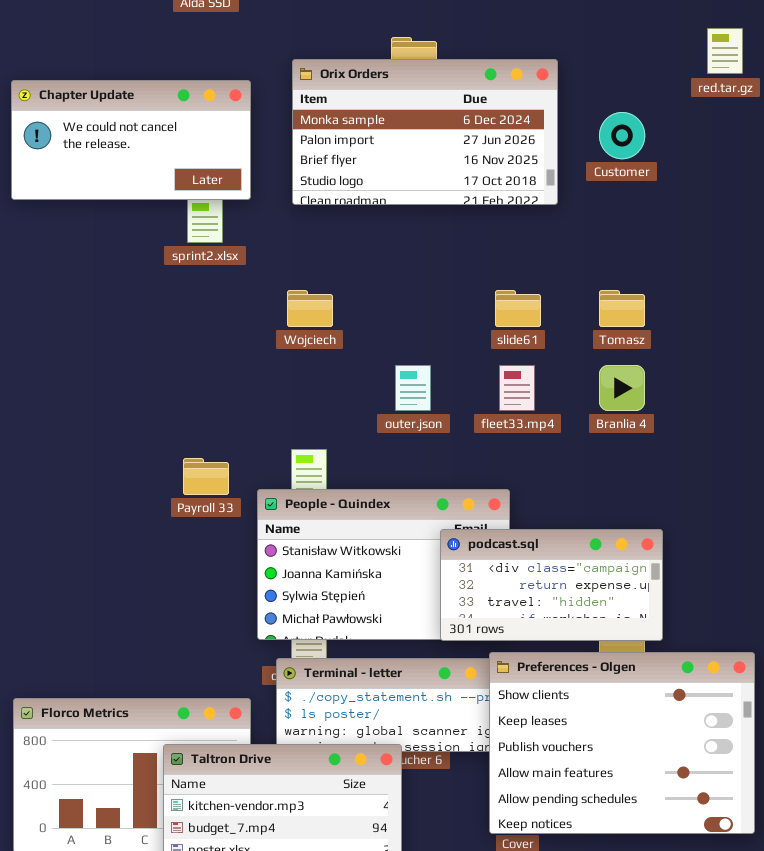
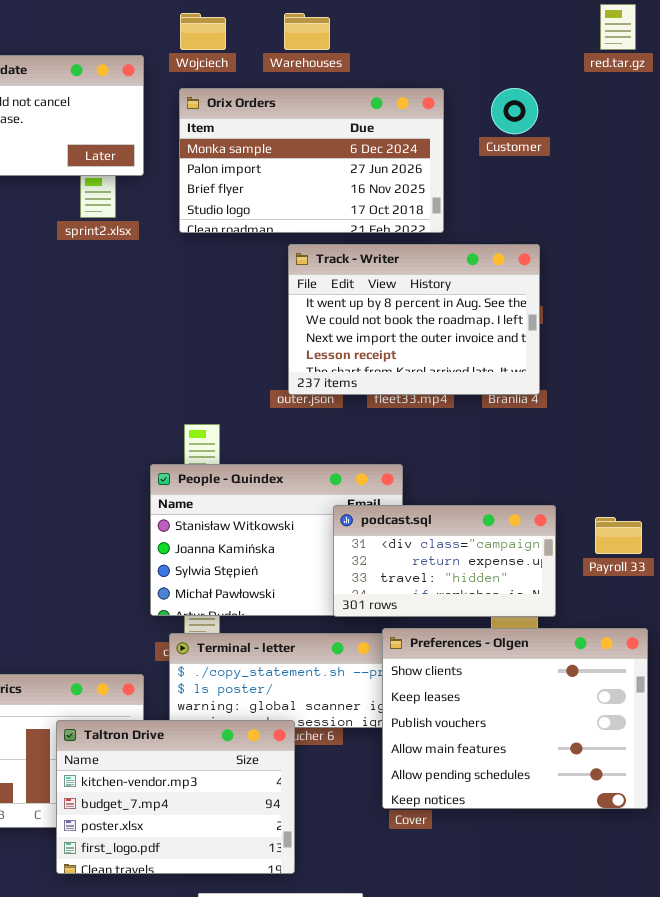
Orix Orders: [292,59,558,205] -> [179,88,444,233], moved
Track - Writer: none -> [288,244,540,395], opened
Wojciech: [287,290,333,327] -> [180,13,226,50], moved
Payroll 33: [183,458,229,495] -> [595,517,642,554], moved

